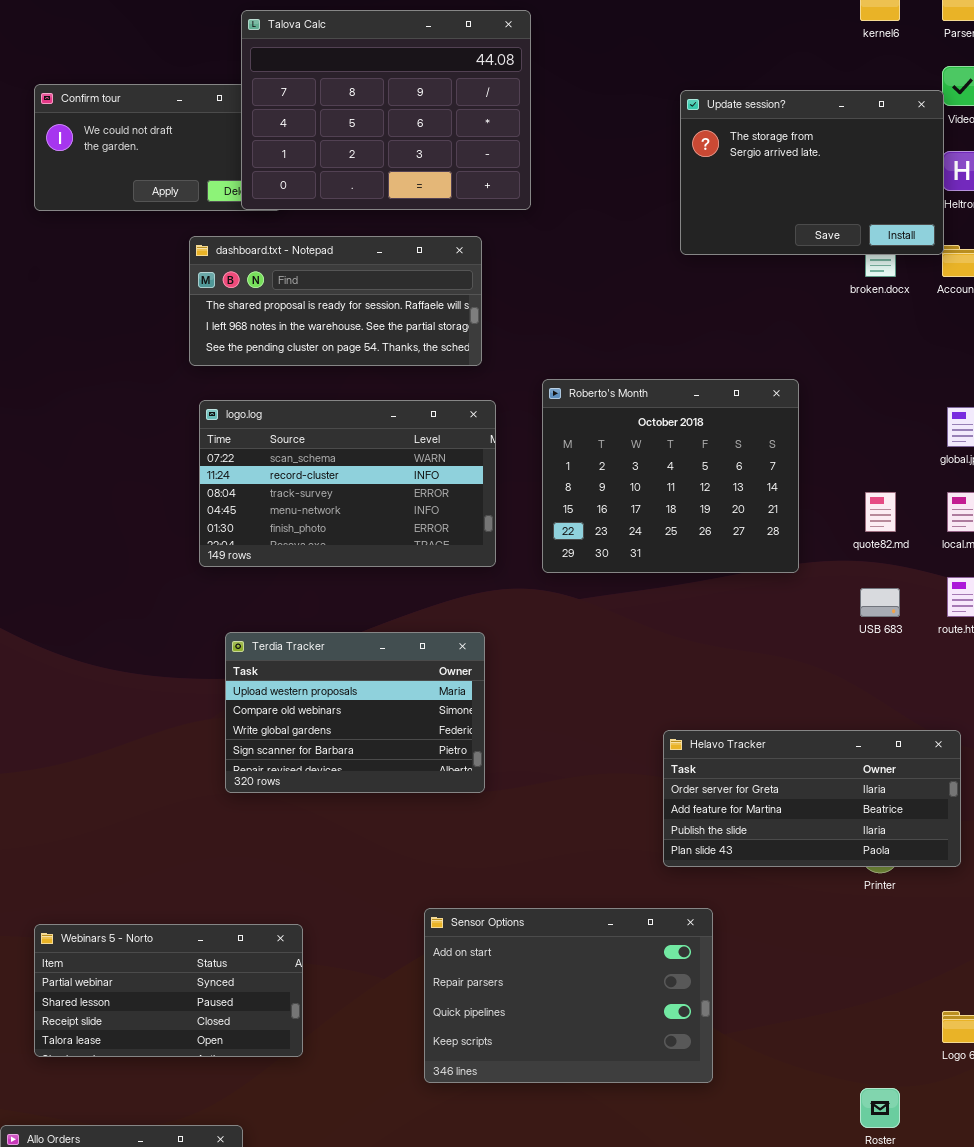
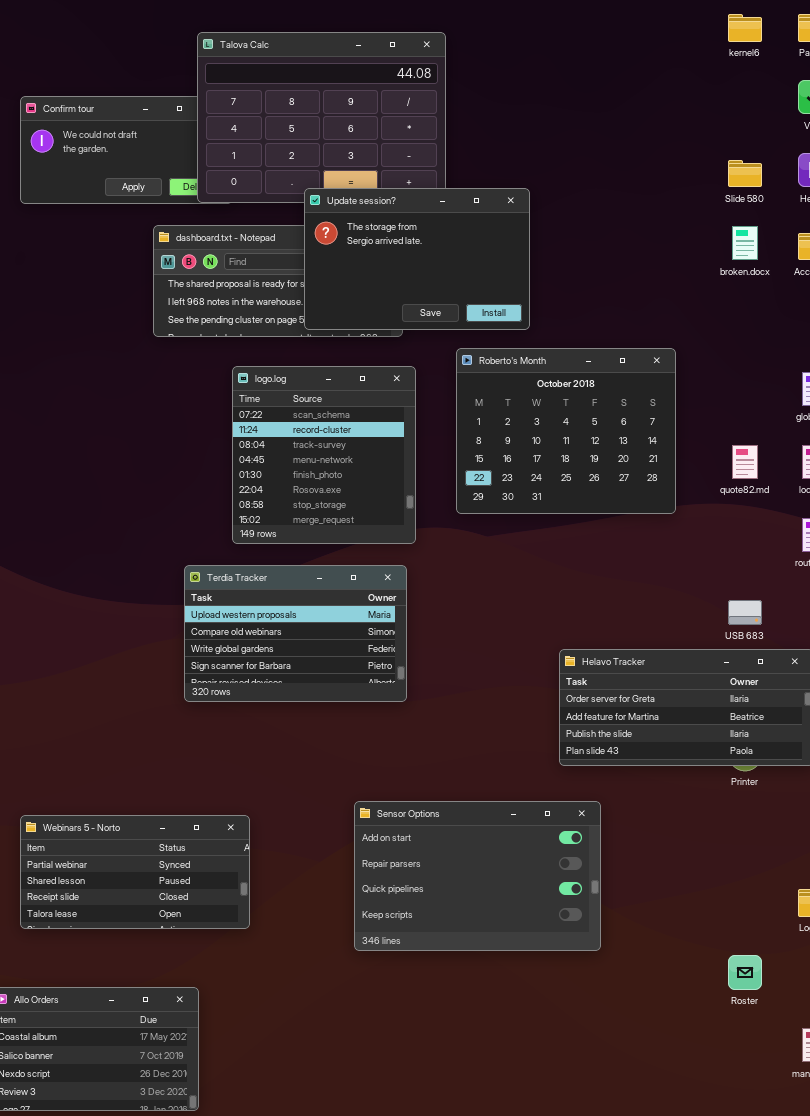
Update session?: [680,90,944,255] -> [304,188,530,330], moved
logo.log: [199,400,496,567] -> [232,366,416,544], resized
USB 683: [860,588,900,617] -> [728,600,762,625], moved

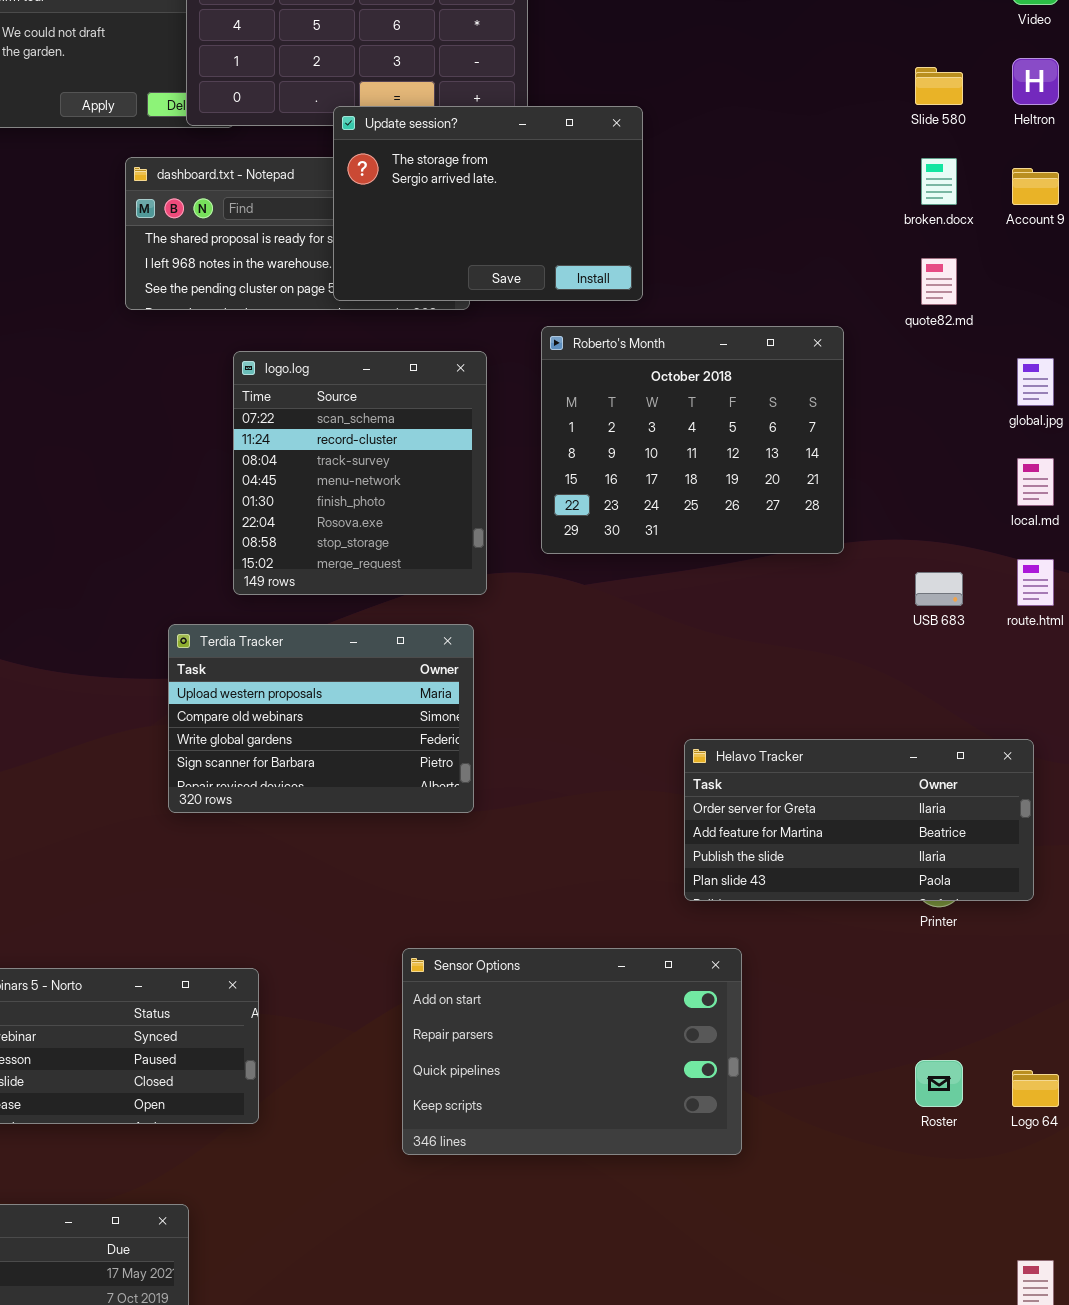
quote82.md: [732,445,758,479] -> [921,258,957,305], moved
USB 683: [728,600,762,625] -> [915,572,963,606], moved
Roster: [728,955,762,990] -> [915,1060,963,1107], moved

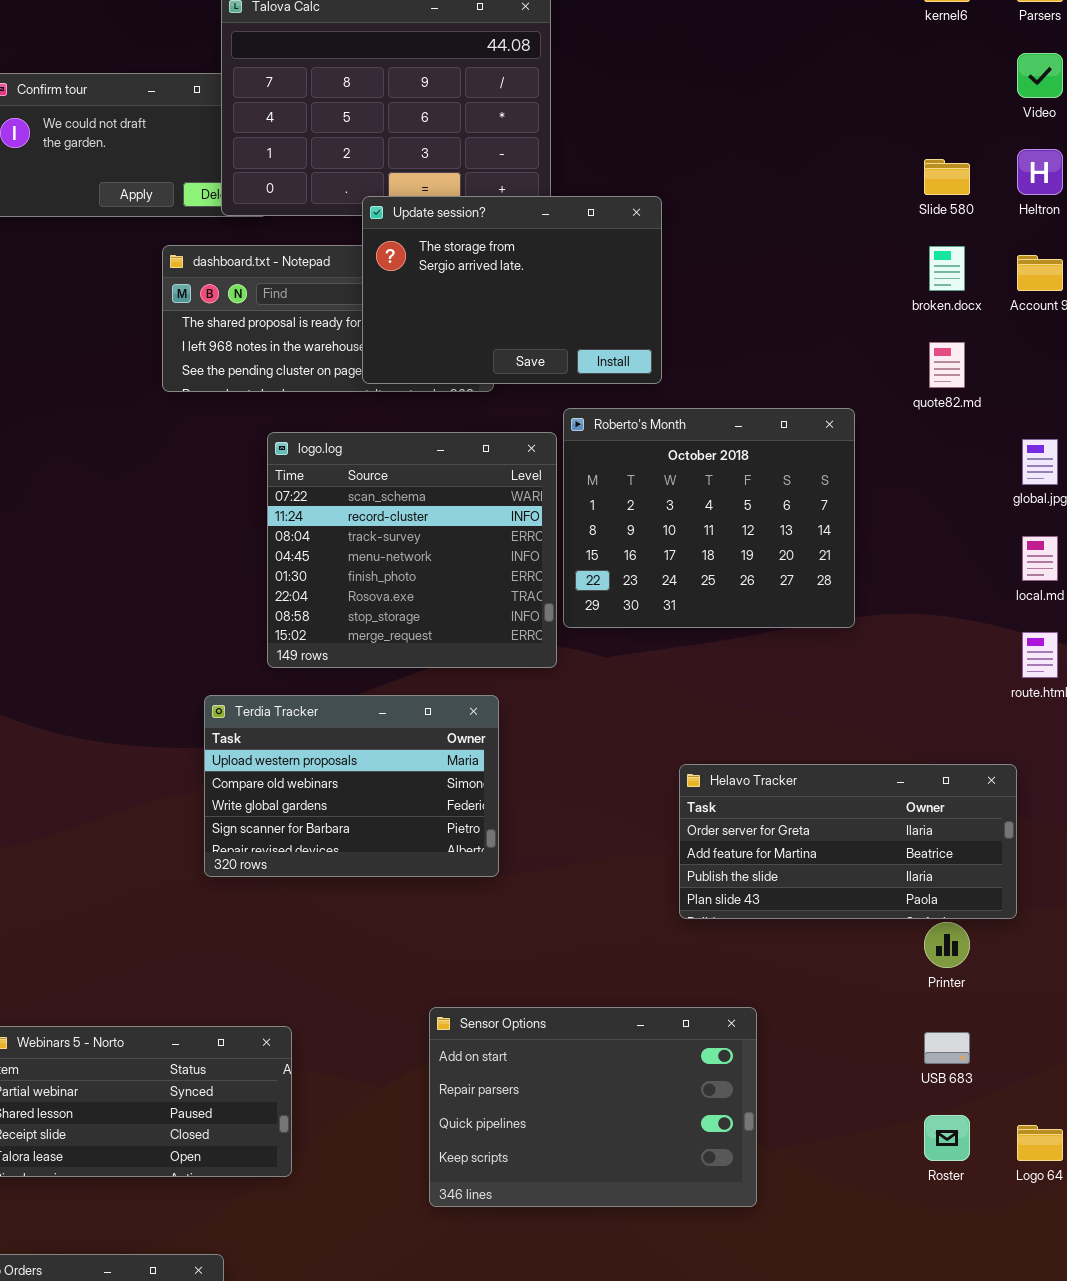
logo.log: [233,351,487,595] -> [267,432,557,668], resized
USB 683: [915,572,963,606] -> [924,1032,970,1064], moved
Helavo Tracker: [684,739,1034,901] -> [679,764,1017,919], moved

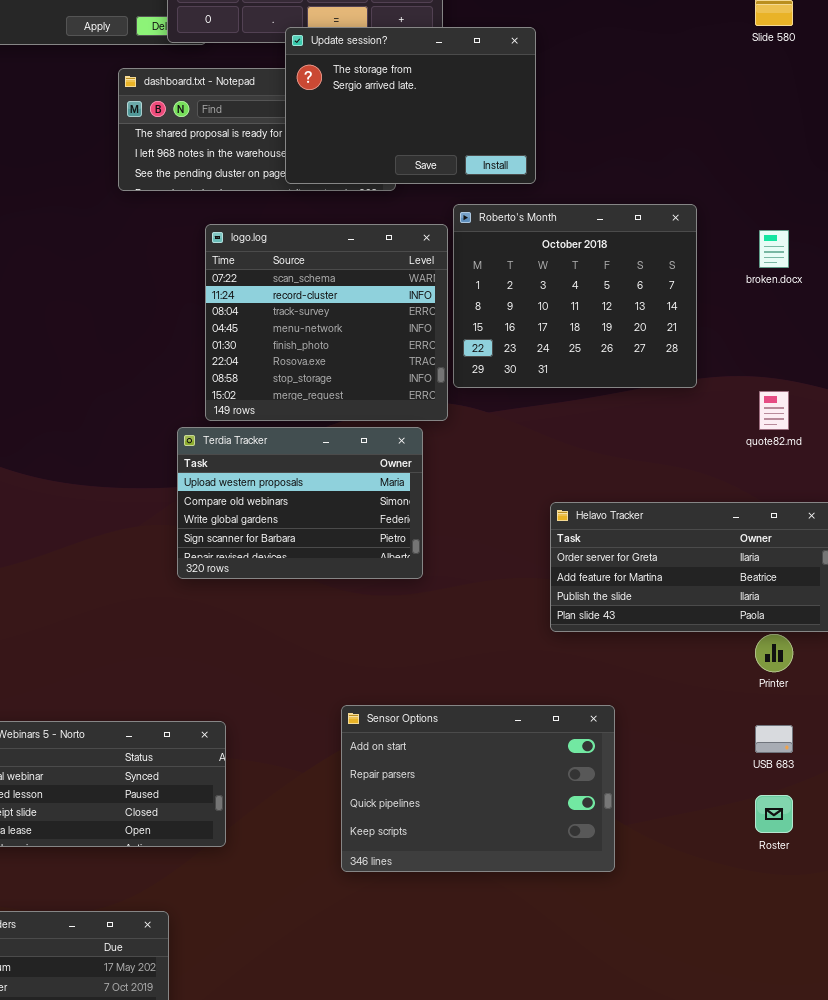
broken.docx: [929,246,965,291] -> [759,230,789,268], moved
quote82.md: [929,342,965,388] -> [759,391,789,430], moved
Terdia Tracker: [204,695,499,877] -> [177,427,423,579], moved

